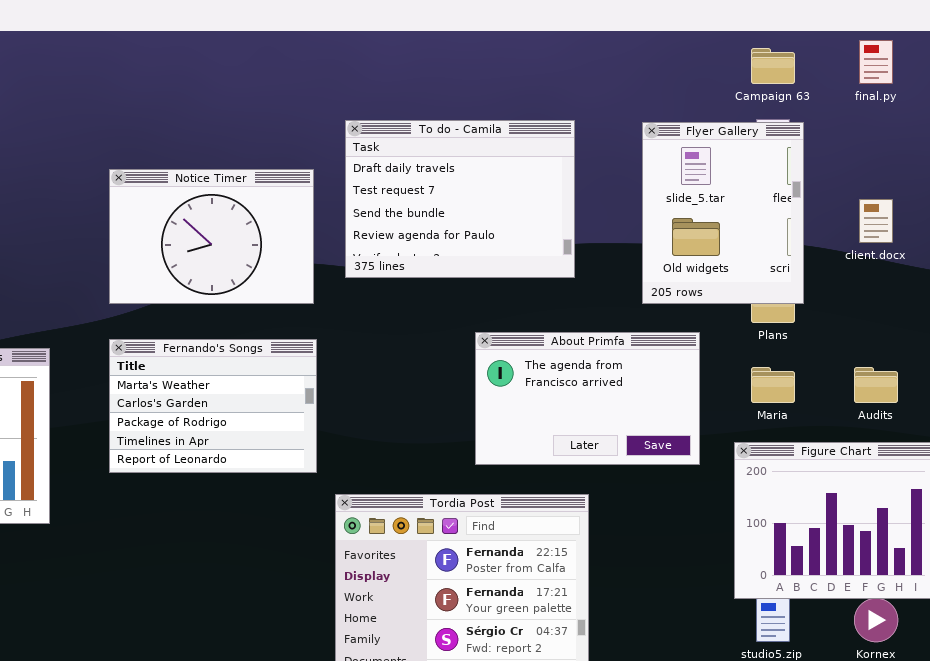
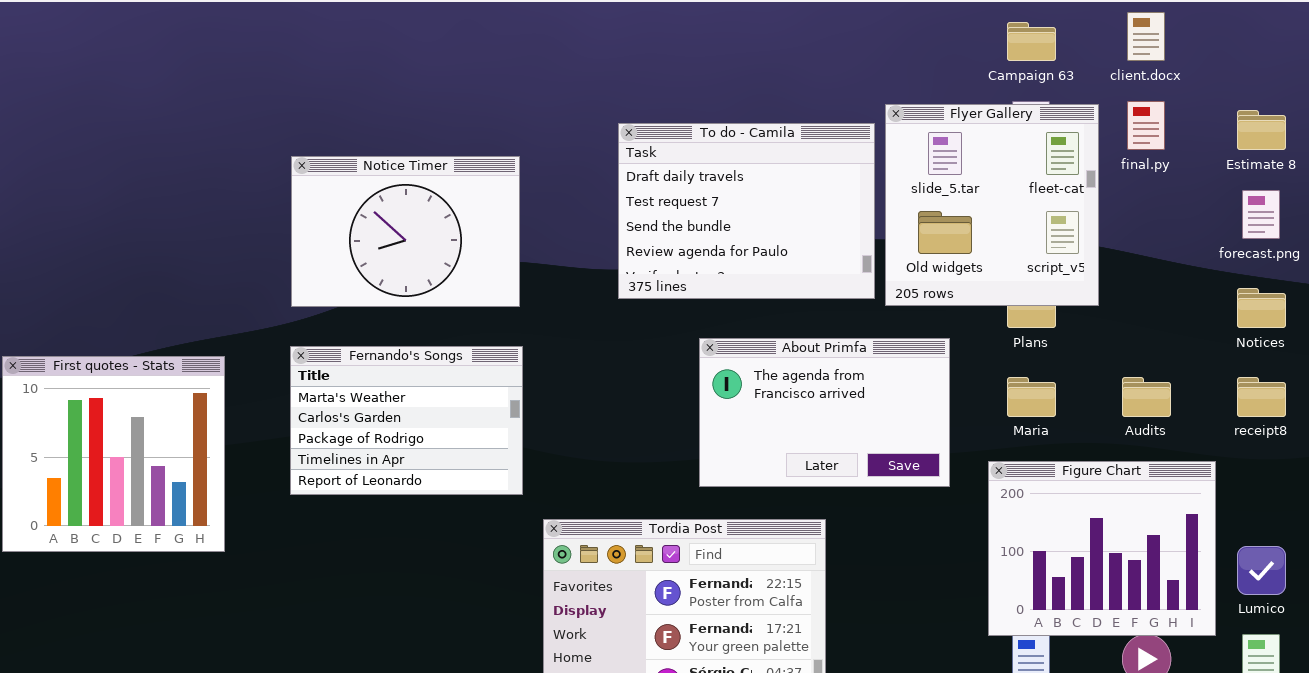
final.py: [859,40,893,84] -> [1127,101,1165,150], moved
To do - Camila: [345,120,575,278] -> [618,123,875,299], moved
Flyer Gallery: [642,122,804,304] -> [885,104,1099,306], resized
client.docx: [859,199,893,243] -> [1127,12,1165,61], moved

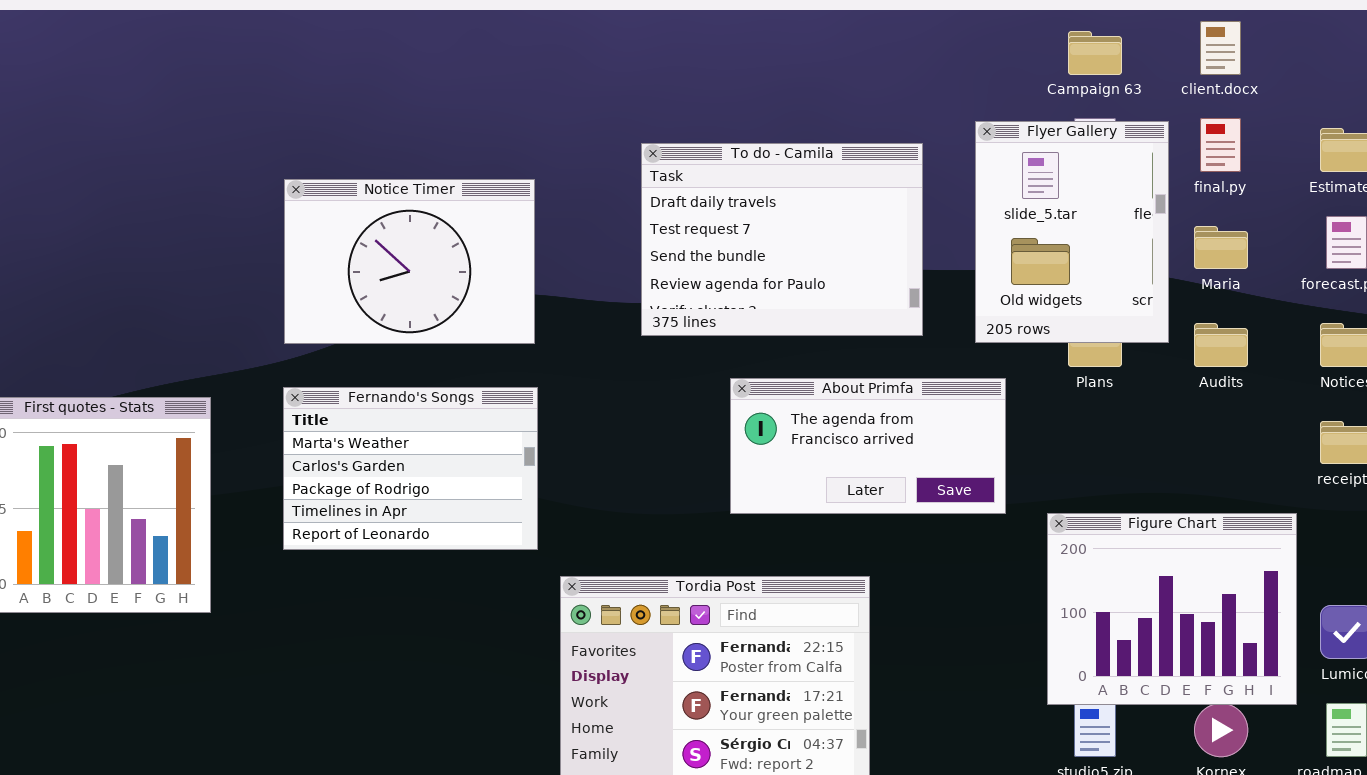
Flyer Gallery: [885,104,1099,306] -> [975,121,1169,343], resized
About Primfa: [699,338,950,487] -> [730,378,1006,514], resized
Maria: [1007,377,1056,417] -> [1194,226,1248,269], moved
Audits: [1122,377,1171,417] -> [1194,323,1248,367], moved

